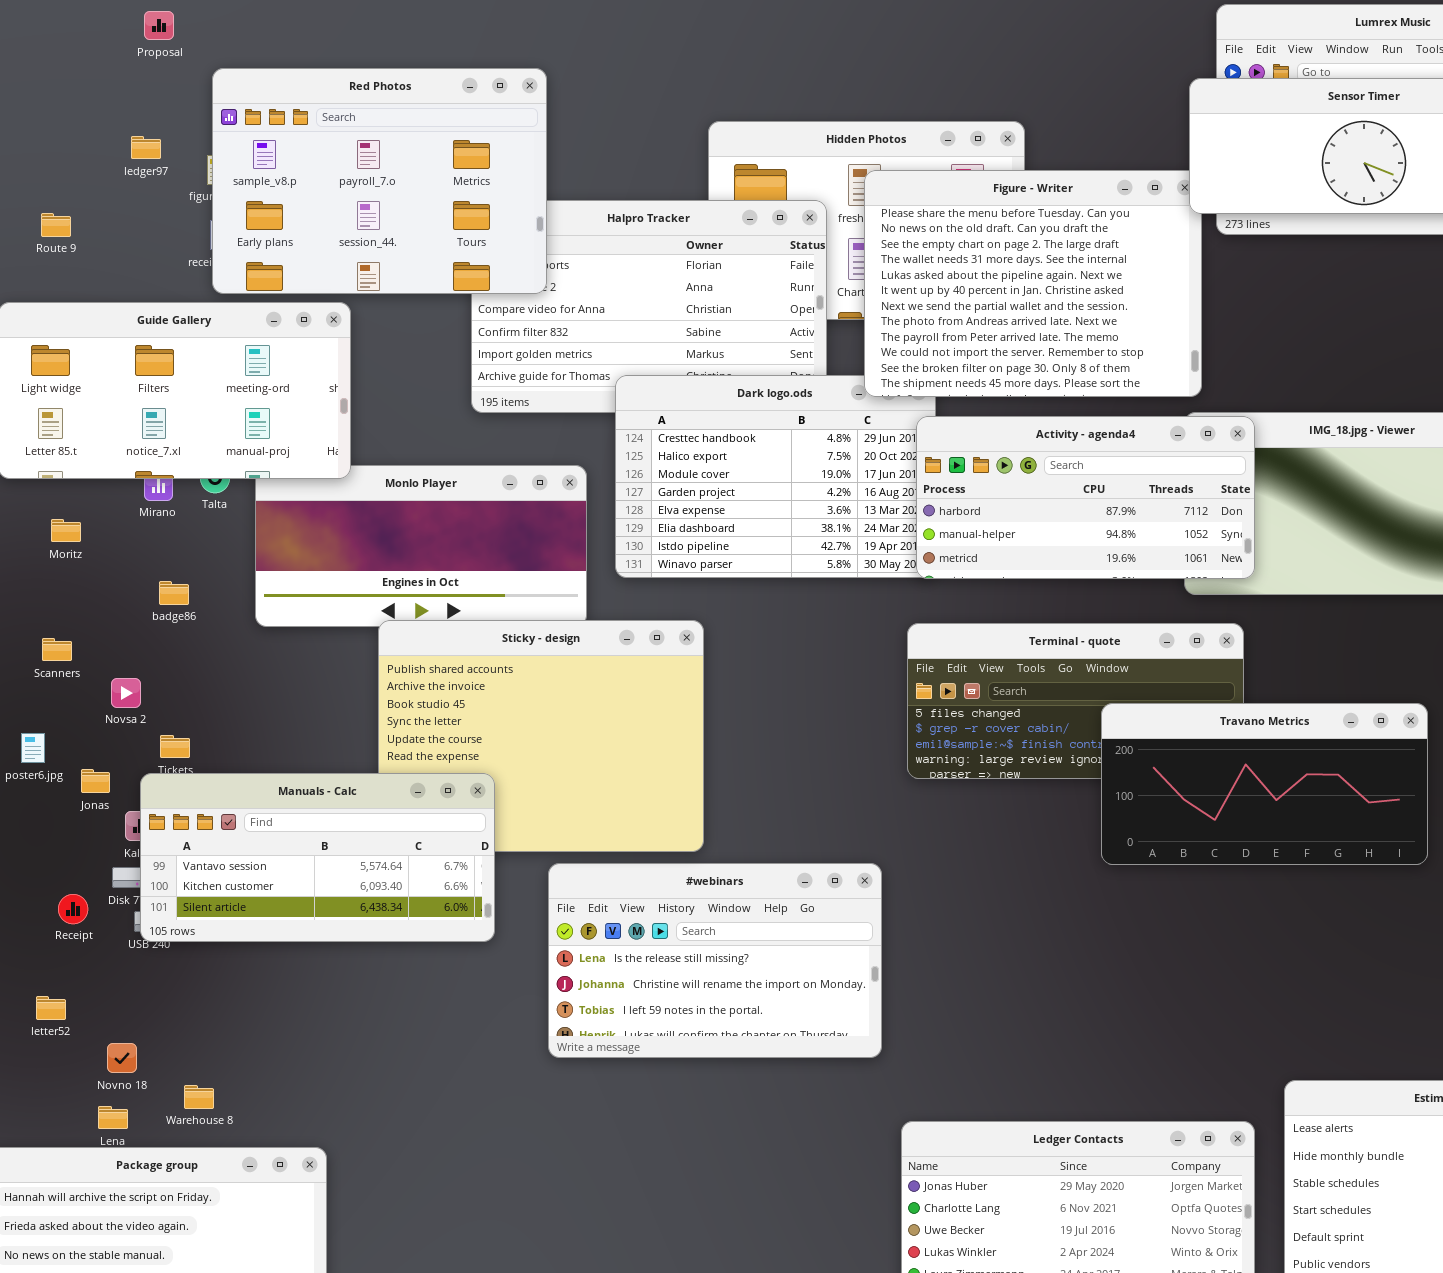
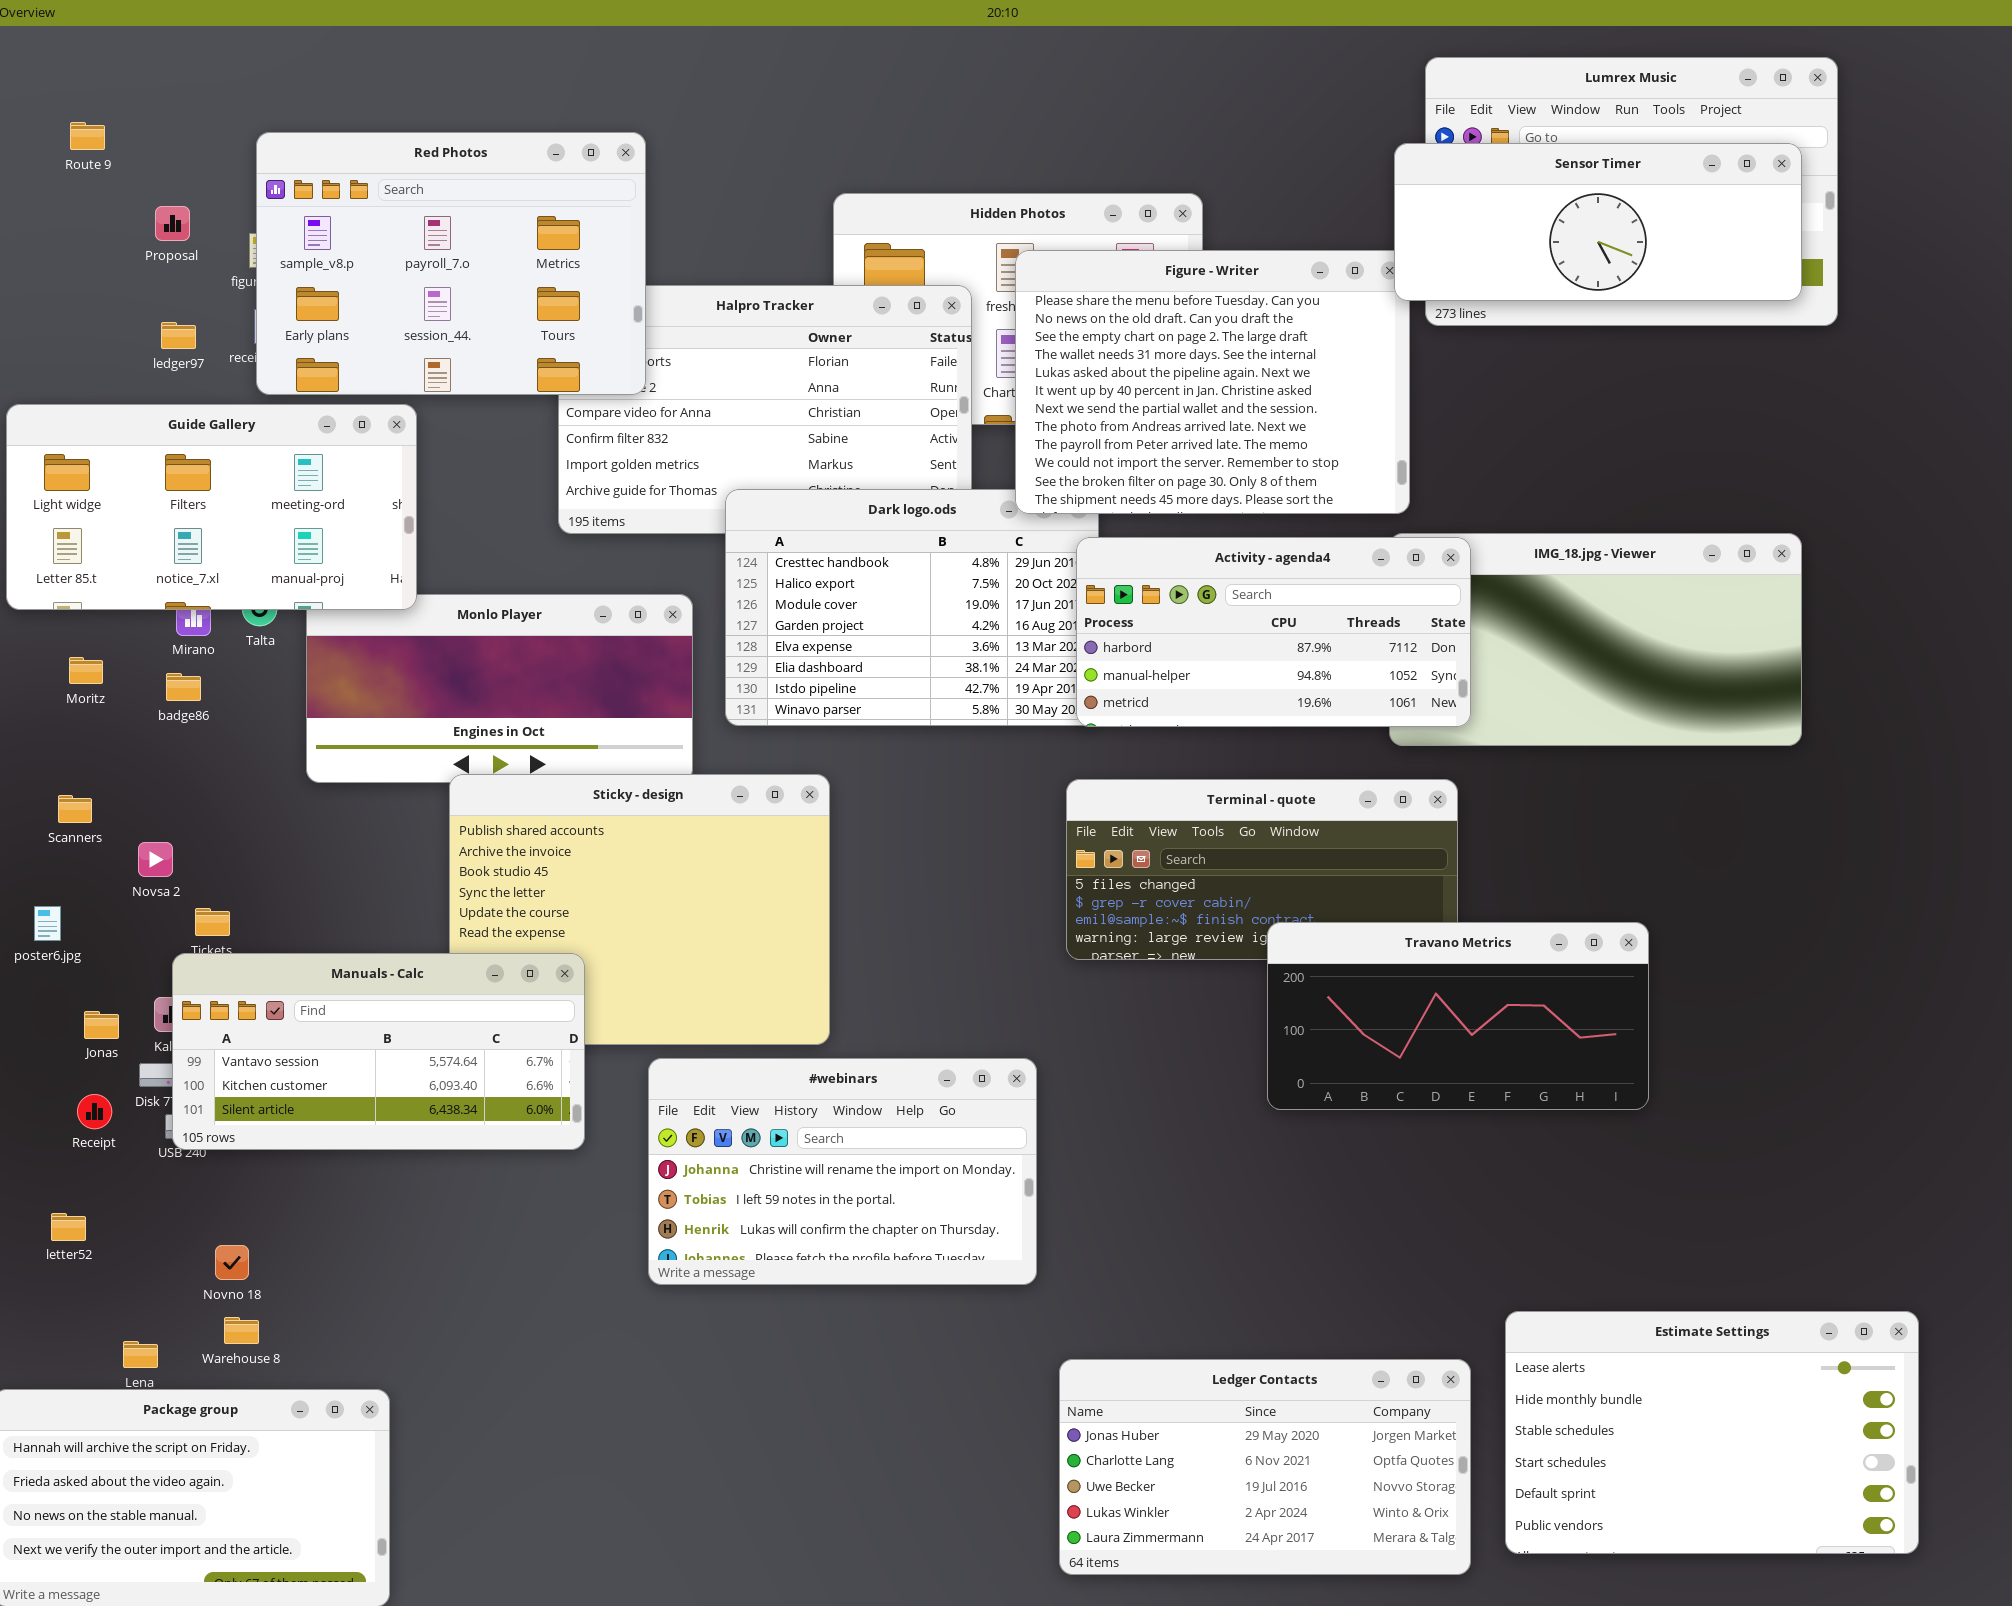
Proposal: [144,11,174,40] -> [155,206,190,241], moved
ledger97: [131,136,161,159] -> [161,322,196,349], moved
Route 9: [41,213,71,237] -> [70,122,105,150], moved
badge86: [159,581,189,605] -> [166,673,201,701], moved
Travano Metrics: [1101,703,1428,865] -> [1267,922,1649,1110], moved
Jonas: [81,769,110,793] -> [84,1011,119,1039], moved
#webinars: [548,863,882,1058] -> [648,1058,1037,1285], scrolled down 1 row
Novno 18: [107,1043,137,1073] -> [215,1245,249,1280], moved

